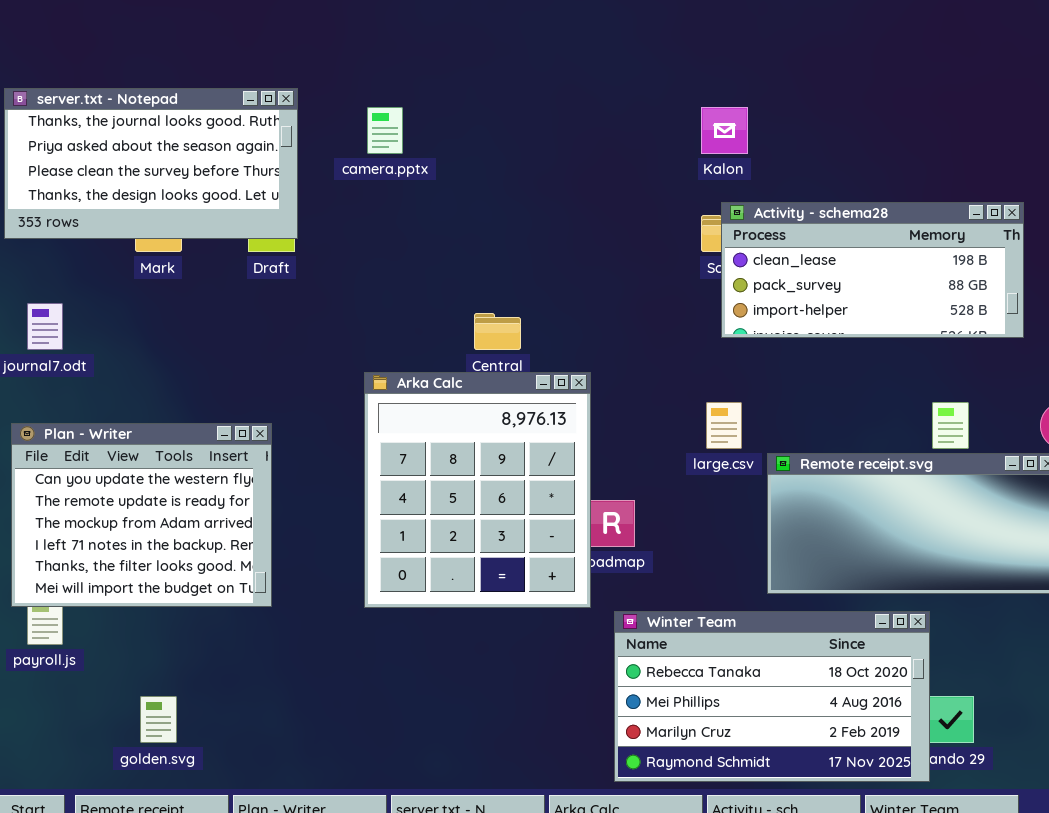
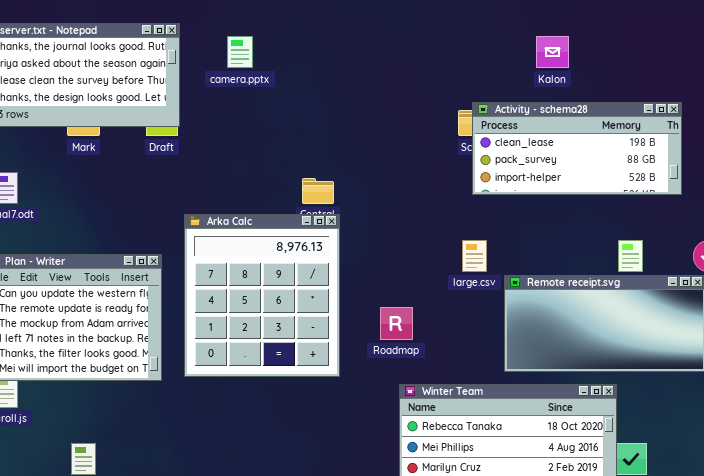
Kalon: [701,107,748,154] -> [536,36,569,68], moved
Arka Calc: [364,372,591,608] -> [184,214,340,377], moved

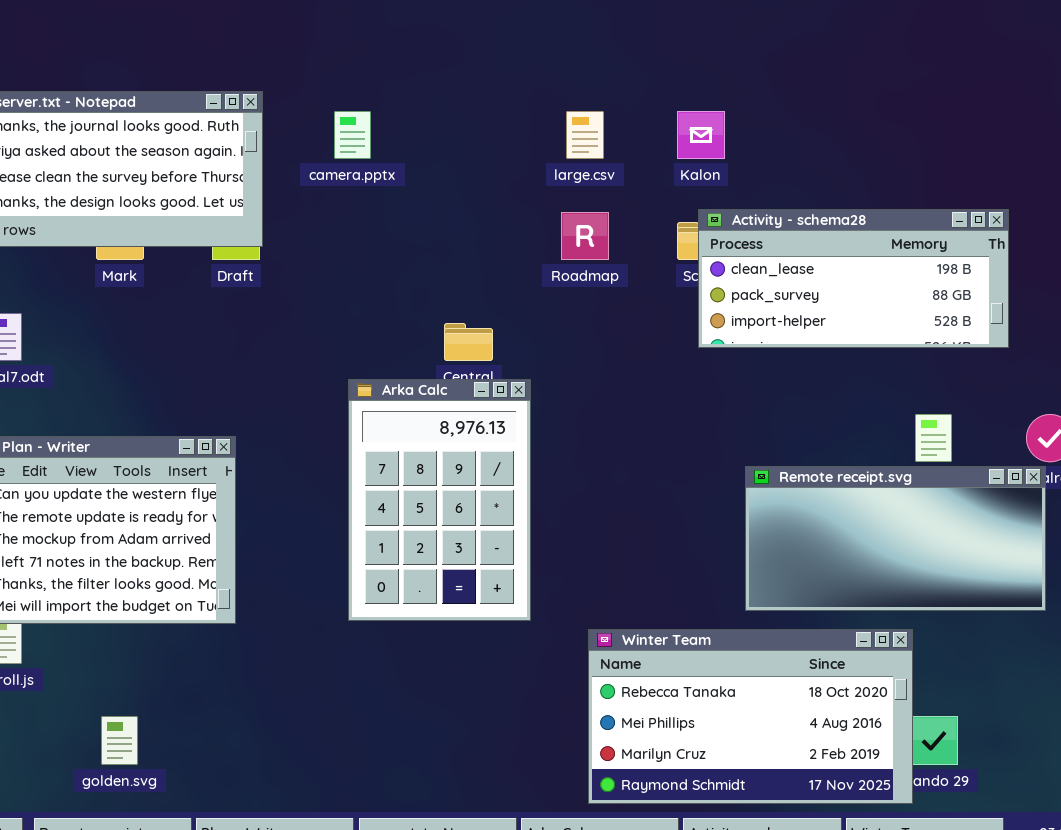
Kalon: [536,36,569,68] -> [677,111,725,159], moved
Arka Calc: [184,214,340,377] -> [348,379,531,621], moved, resized
large.csv: [462,240,487,272] -> [566,111,604,159], moved
Roadmap: [380,307,413,340] -> [561,212,609,260], moved

